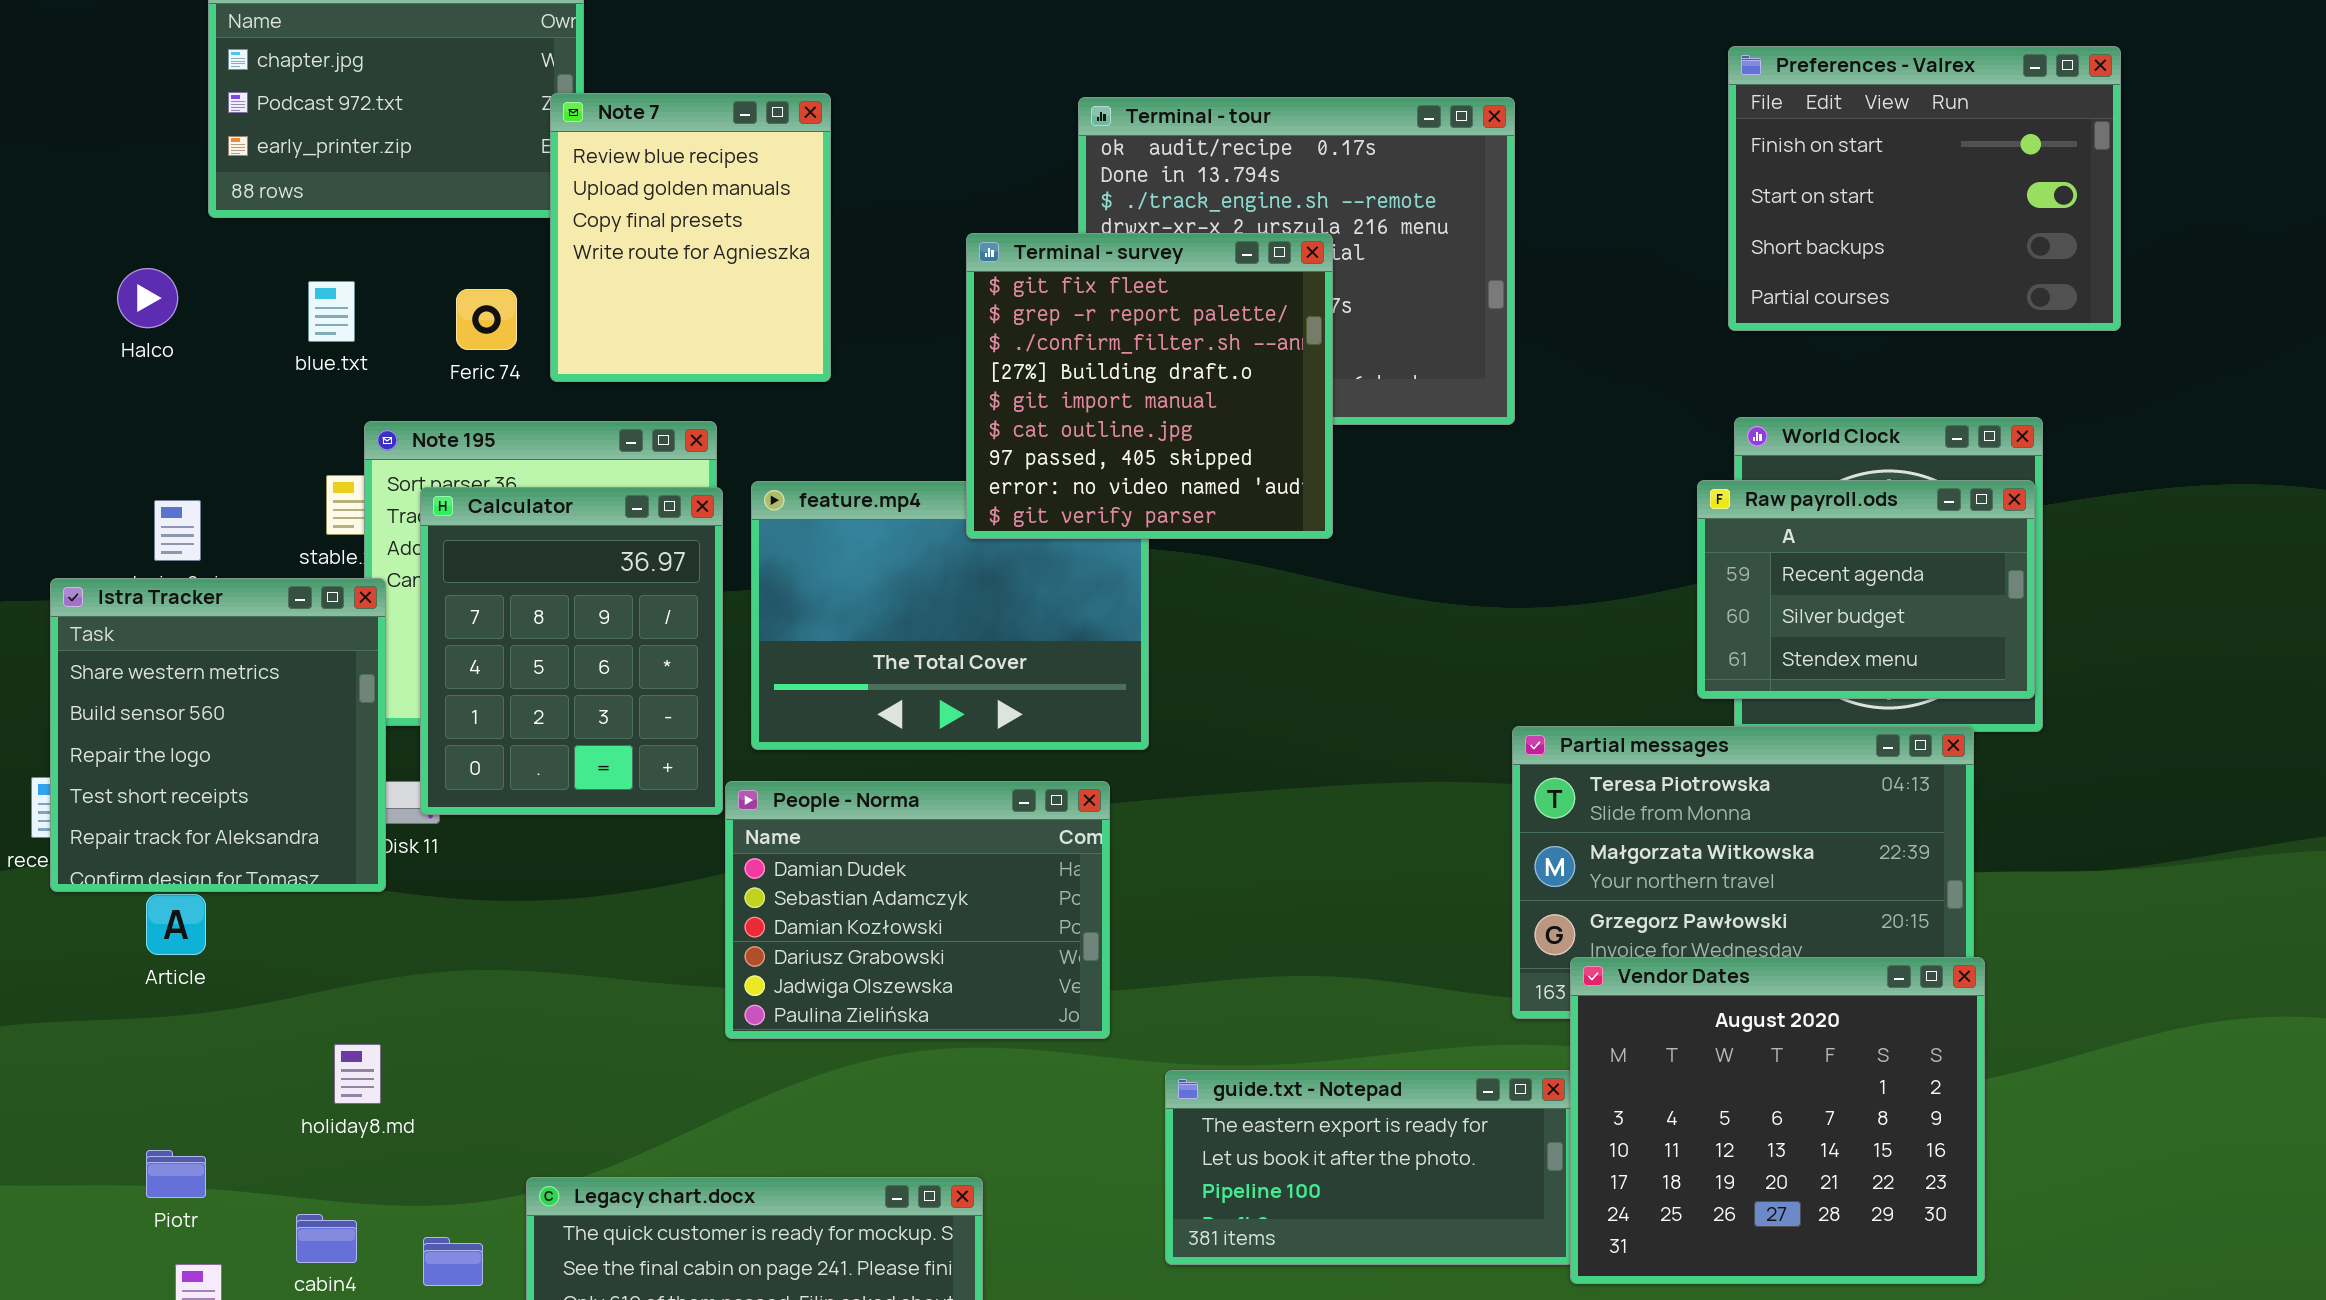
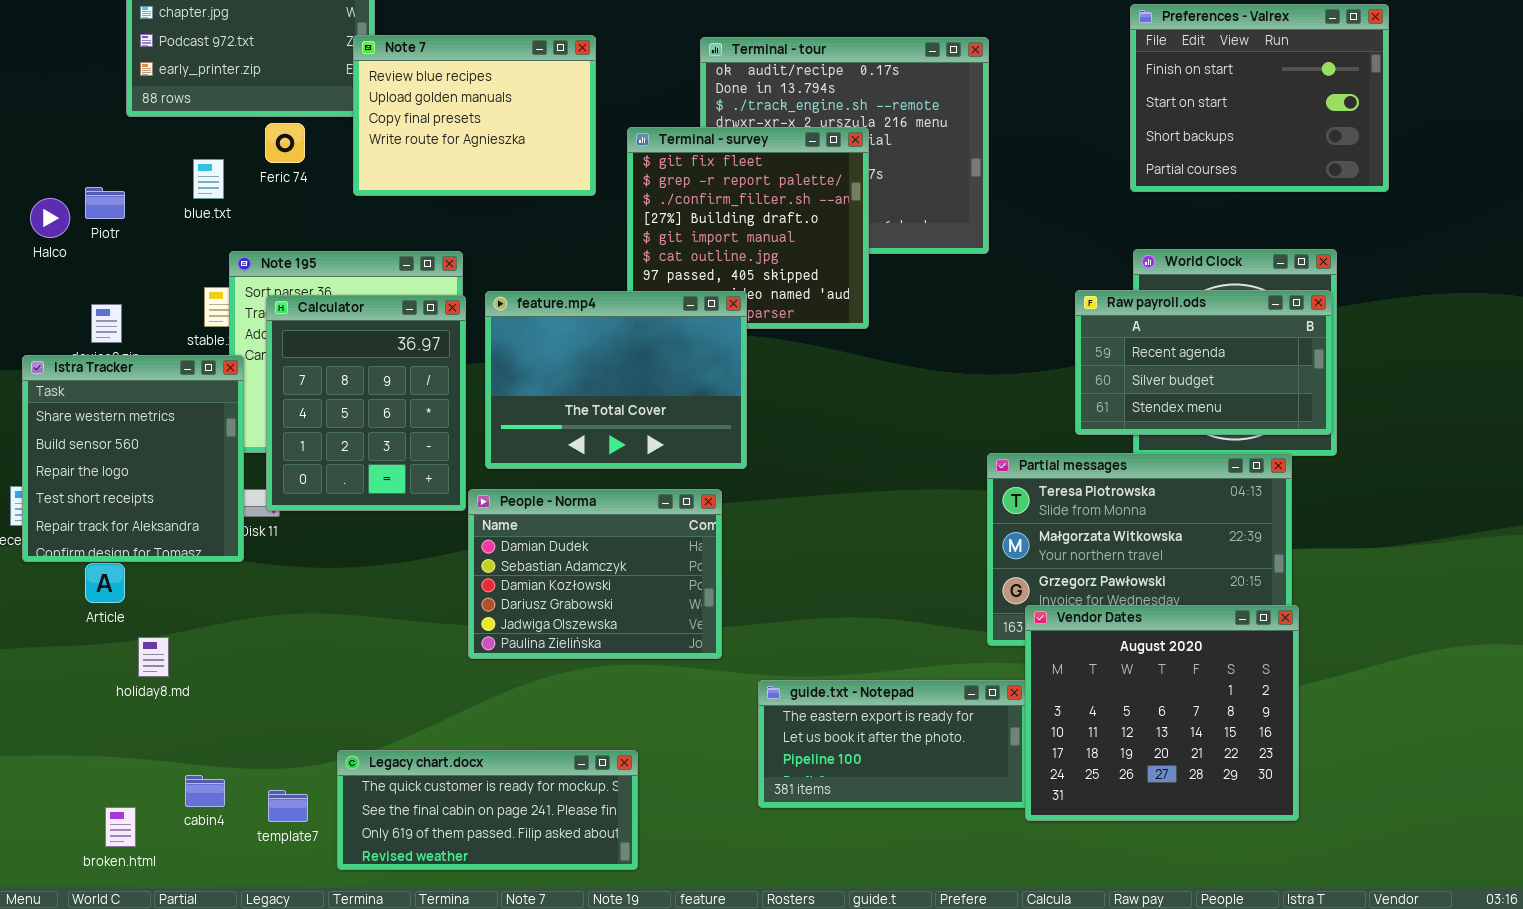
Note 7: [550,93,831,382] -> [353,35,596,196], resized
Halco: [117,268,178,328] -> [30,198,70,238], moved
Feric 74: [456,289,517,350] -> [265,123,305,163], moved
Raw payroll.ods: [1697,480,2035,699] -> [1075,290,1332,435], resized
feature.mp4: [751,481,1149,750] -> [485,291,747,469], raised
holiday8.md: [334,1044,381,1104] -> [138,637,169,677], moved
Piotr: [146,1150,206,1198] -> [85,187,125,219], moved

